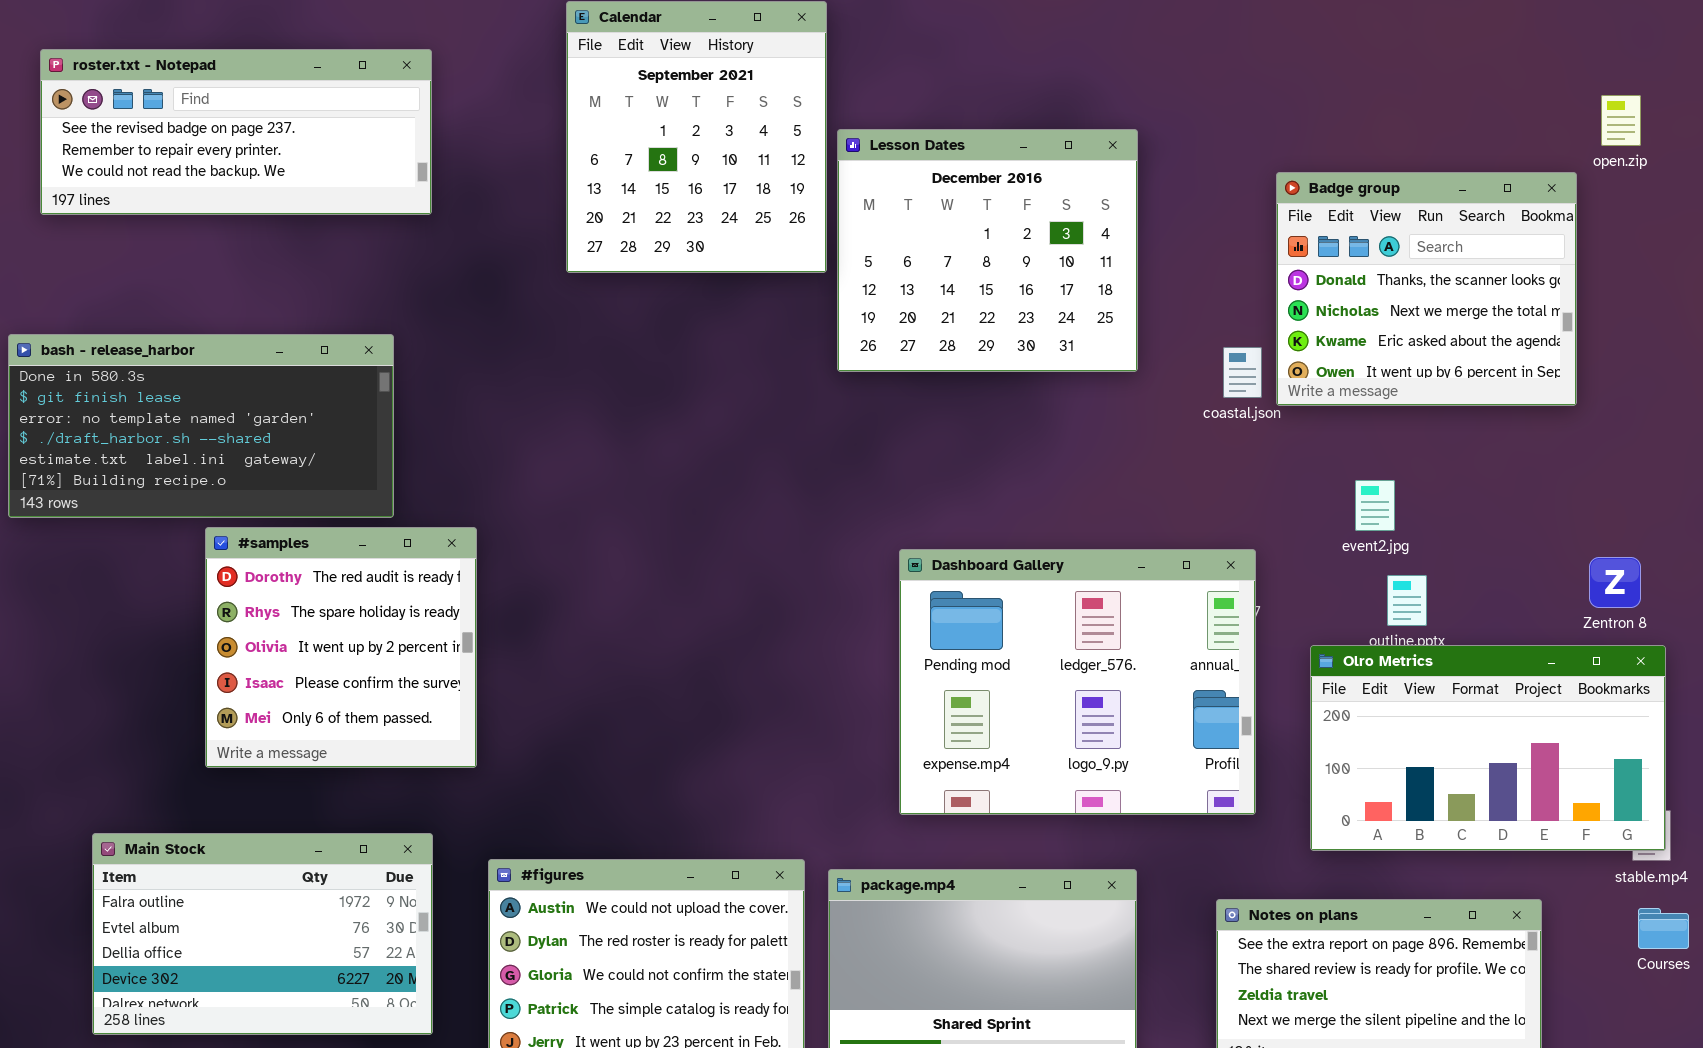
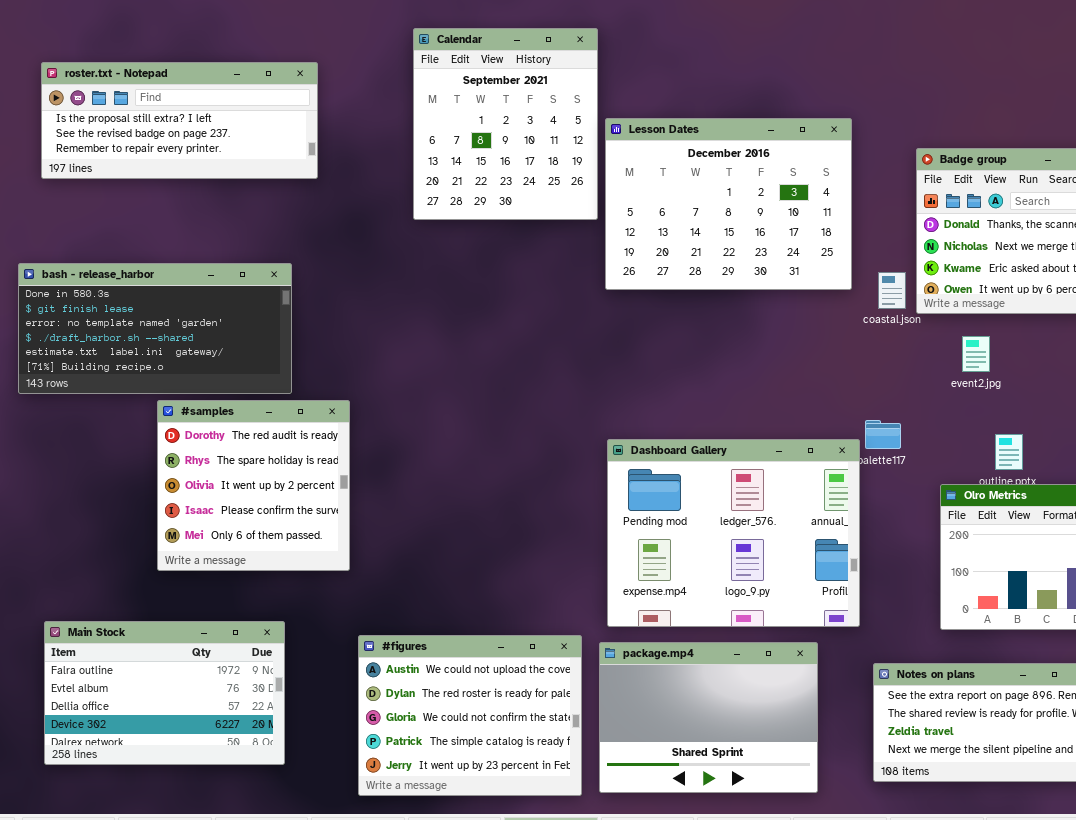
roster.txt - Notepad: [40,49,432,215] -> [41,62,318,179], scrolled up 1 row
Lesson Dates: [837,129,1138,372] -> [605,118,852,290], resized
event2.jpg: [1355,480,1395,531] -> [962,336,990,372], moved
Dashboard Gallery: [899,549,1256,815] -> [607,439,860,627], moved
Main Stock: [92,833,433,1035] -> [44,621,285,765], moved

